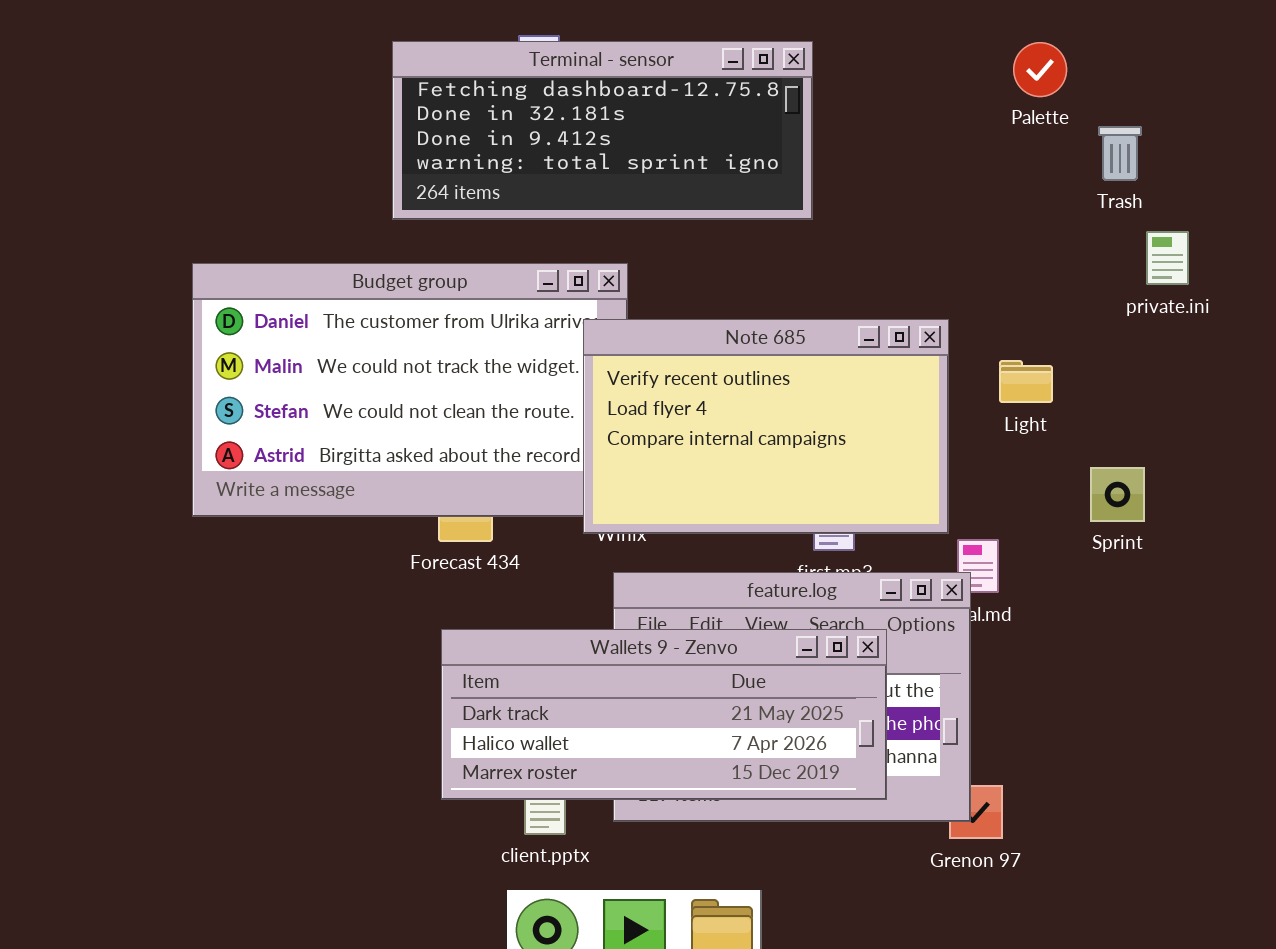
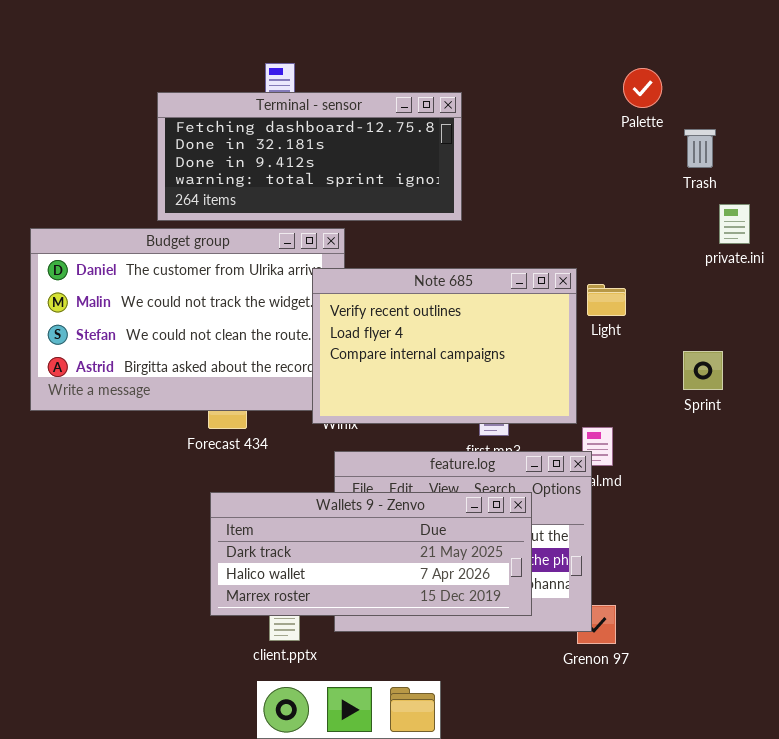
Terminal - sensor: [392,41,813,220] -> [157,92,462,221], moved
Light: [999,360,1053,403] -> [587,284,626,316], moved
Sprint: [1090,467,1145,522] -> [683,351,723,390], moved

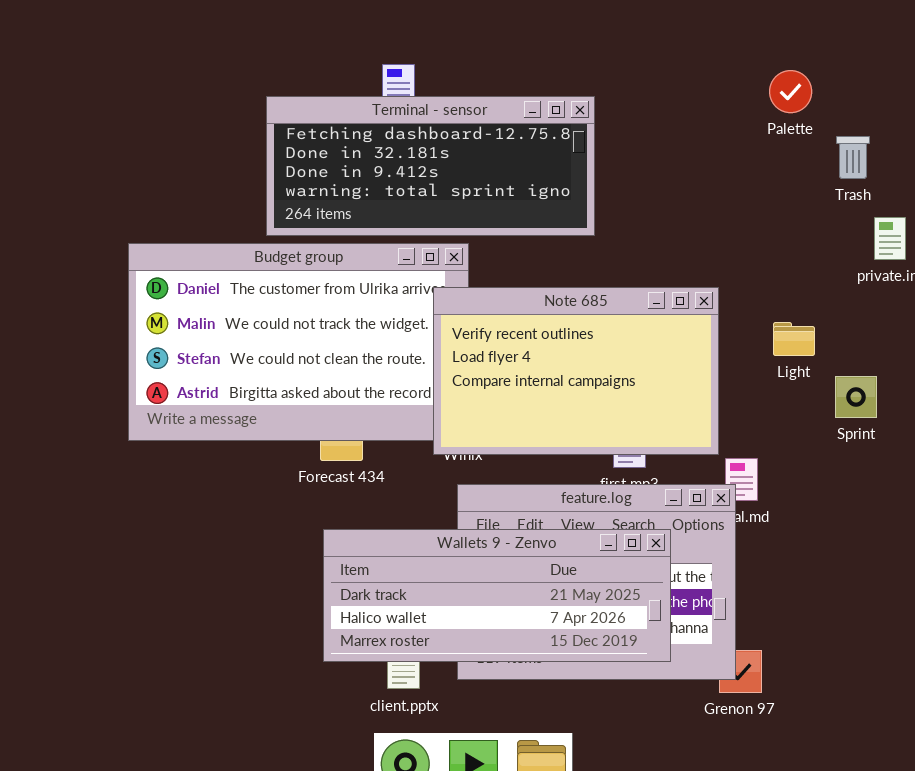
Light: [587,284,626,316] -> [773,322,815,356], moved

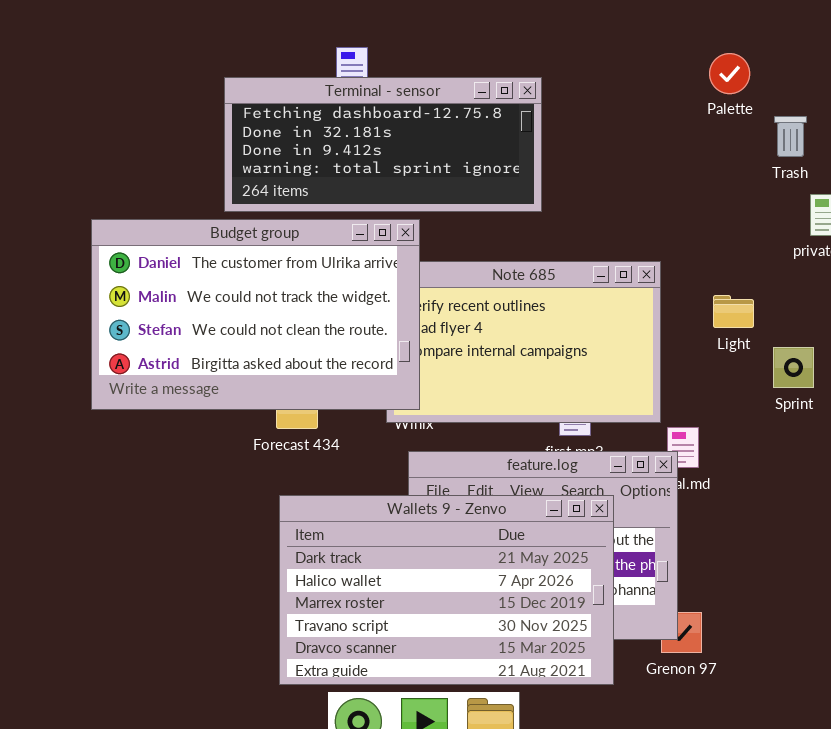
Budget group: [128,243,469,441] -> [91,219,420,410], raised
Wallets 9 - Zenvo: [323,529,671,662] -> [279,495,614,685], resized

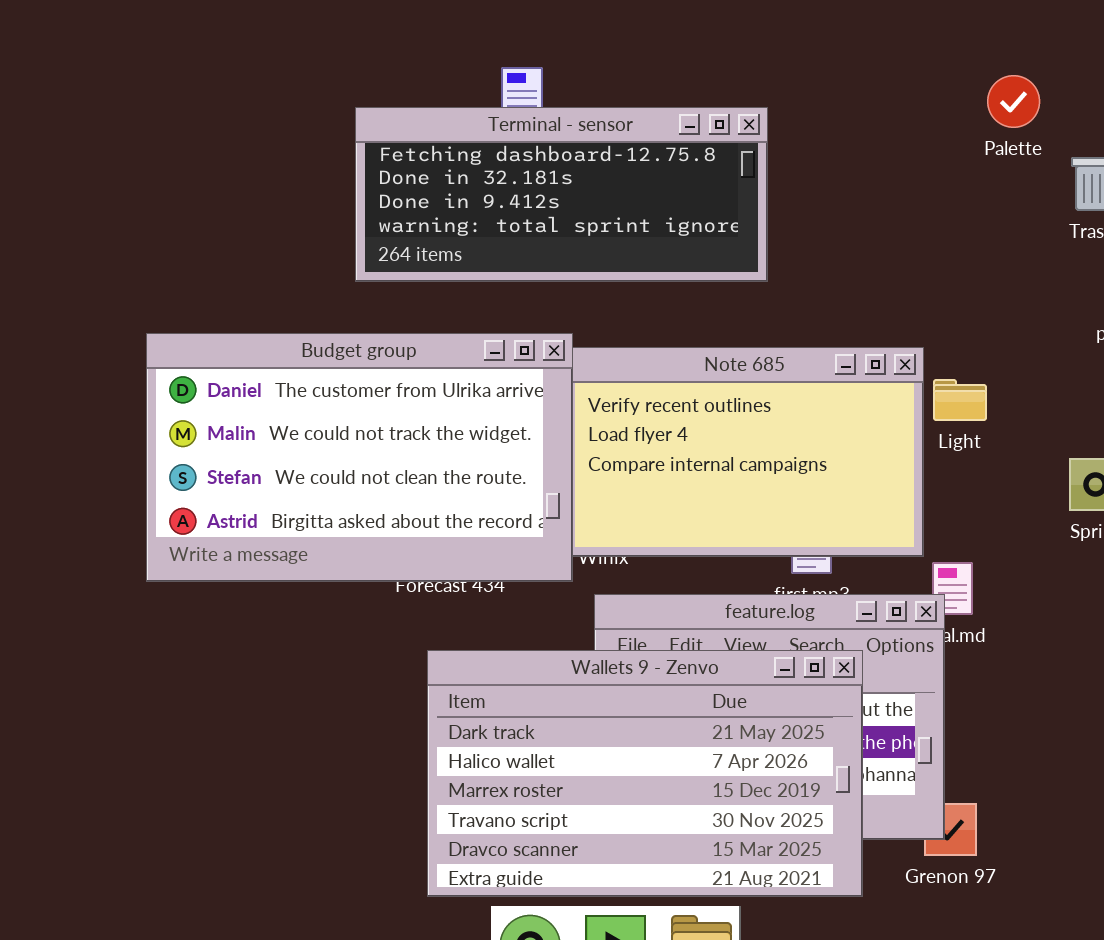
Budget group: [91,219,420,410] -> [146,333,573,582], moved
Light: [713,295,754,328] -> [933,379,987,421], moved

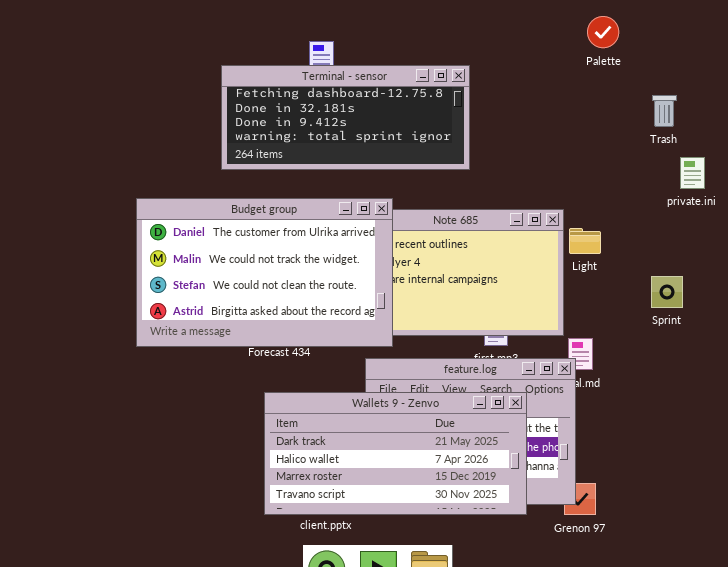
Palette: [987,75,1040,128] -> [587,16,619,48], moved
Budget group: [146,333,573,582] -> [136,198,393,347], moved
Wallets 9 - Zenvo: [427,650,863,897] -> [264,392,527,515], resized

